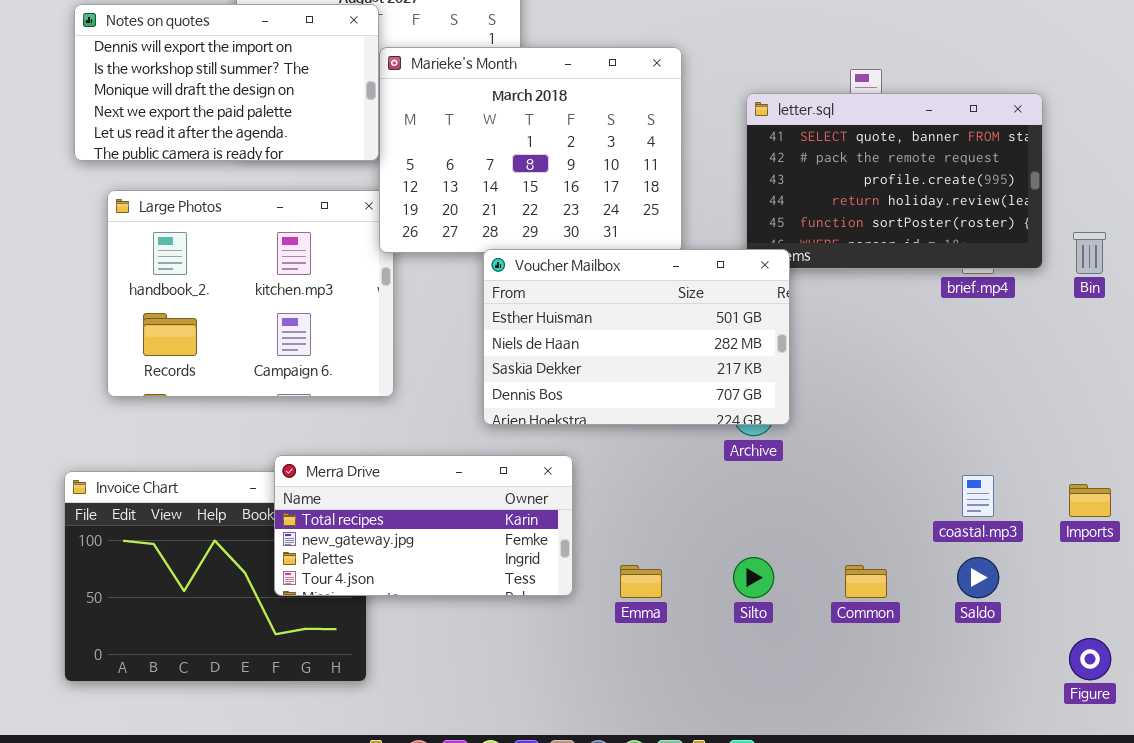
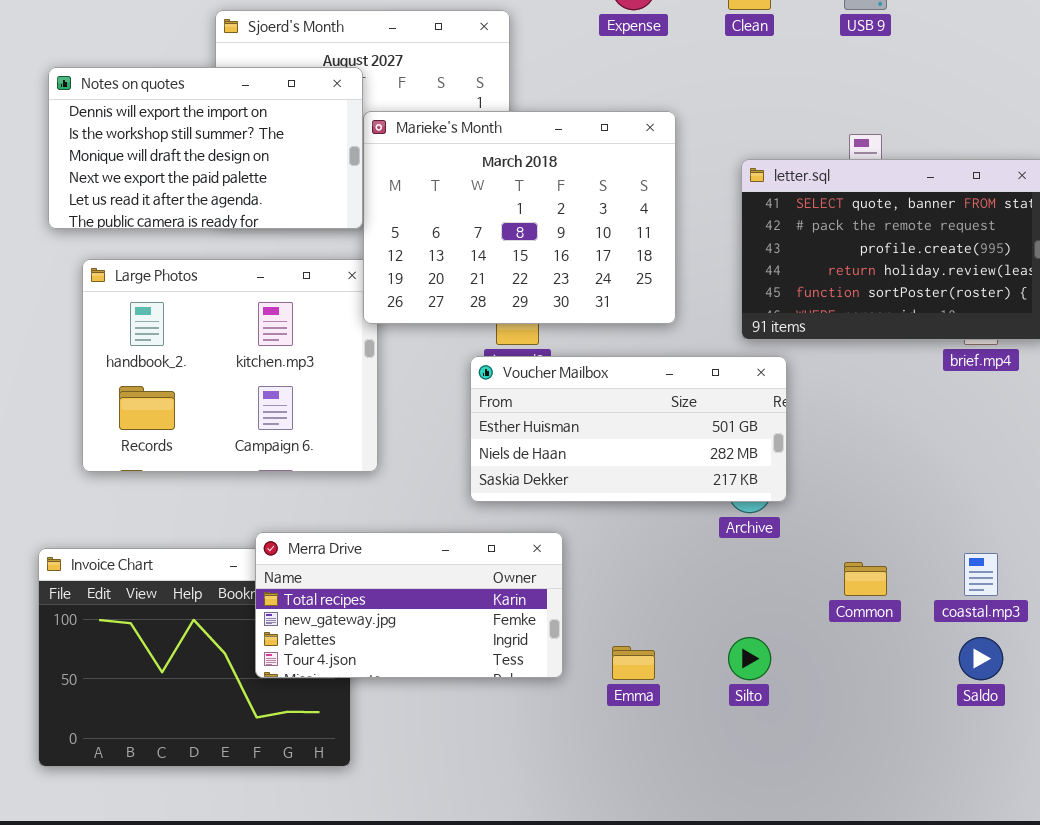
Voucher Mailbox: [483,249,790,425] -> [470,356,787,502], resized
Common: [845,565,887,598] -> [844,562,887,596], moved

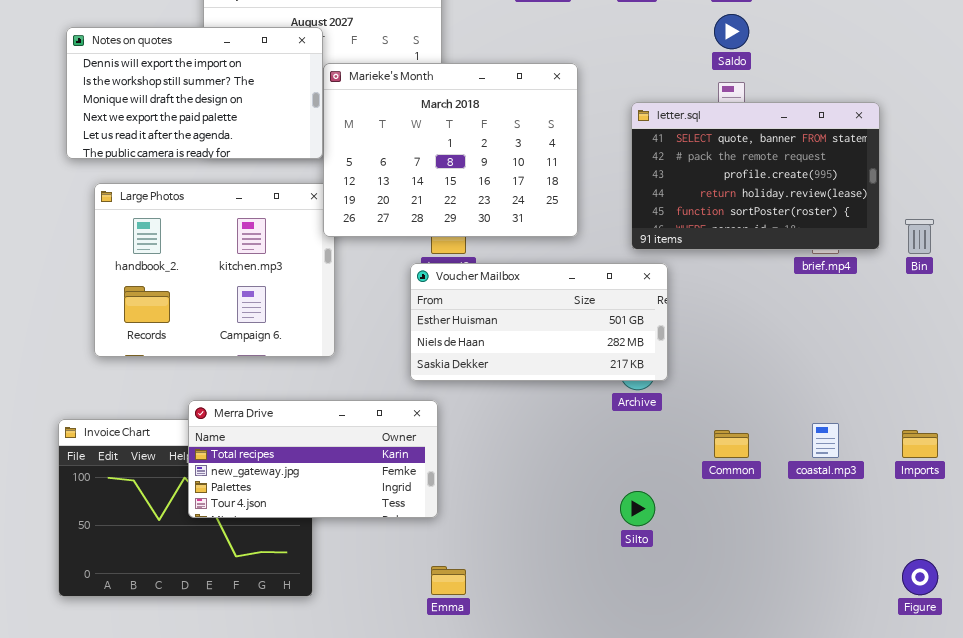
Merra Drive: [255,532,563,678] -> [188,400,438,518], moved
Saldo: [959,637,1003,680] -> [714,14,749,49], moved
Emma: [612,646,655,680] -> [431,566,466,595], moved

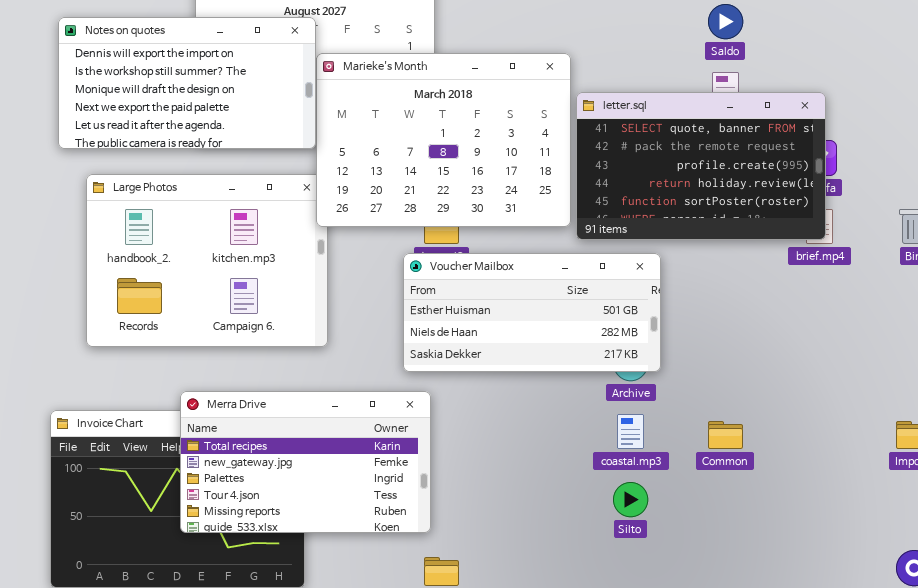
letter.sql: [631,102,880,250] -> [576,92,826,240], moved
Merra Drive: [188,400,438,518] -> [180,391,431,533], resized
coastal.mp3: [812,423,839,458] -> [617,414,644,449], moved

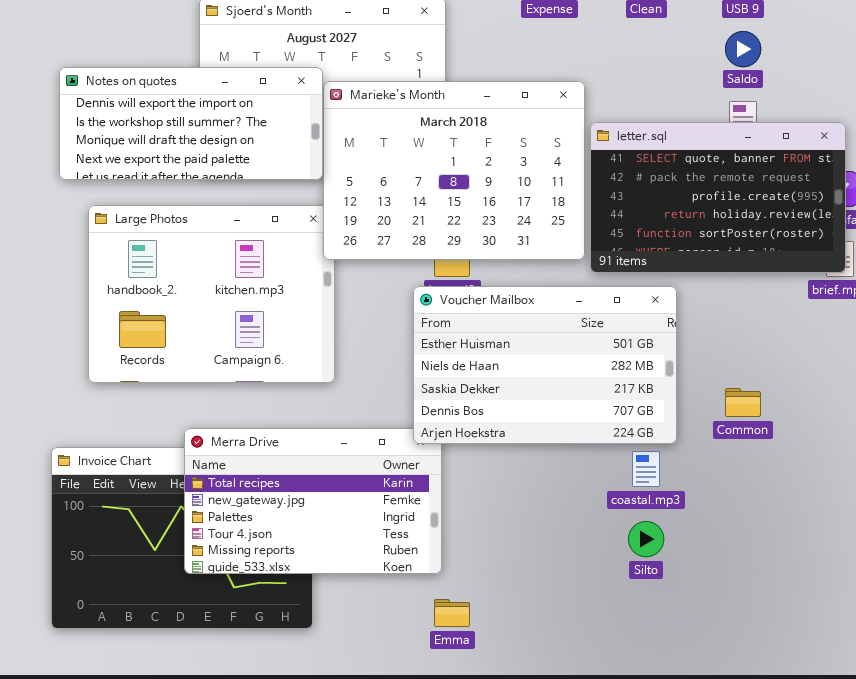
Notes on quotes: [58,17,316,149] -> [59,67,323,180], resized
Voucher Mailbox: [403,253,661,372] -> [413,286,677,444], resized
Common: [708,421,743,449] -> [725,388,761,417], moved

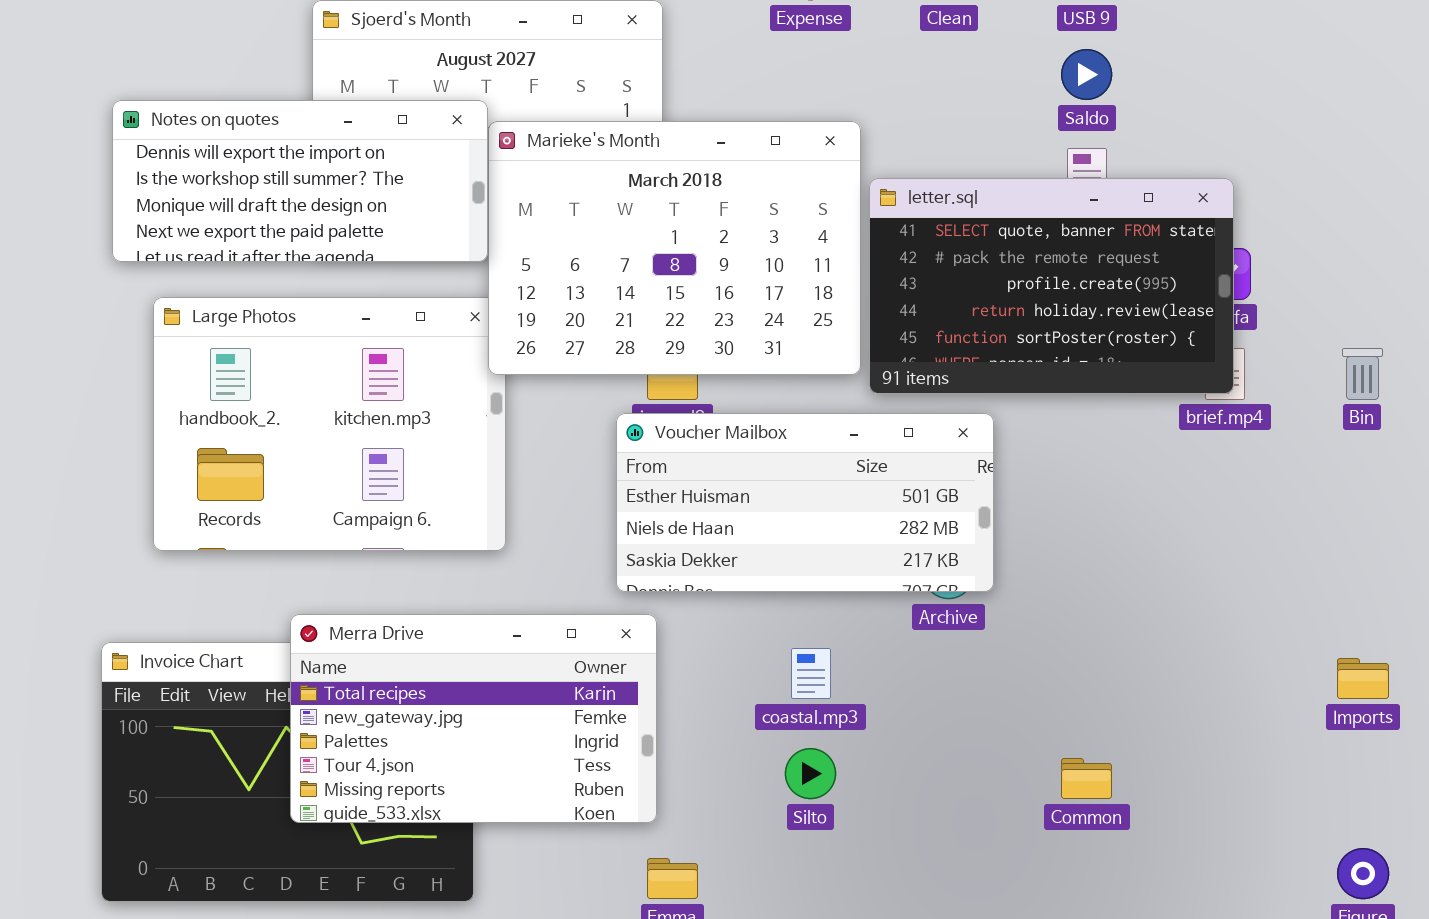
Voucher Mailbox: [413,286,677,444] -> [616,413,994,592], resized
Common: [725,388,761,417] -> [1061,758,1112,799], moved
coastal.mp3: [632,451,660,487] -> [791,648,831,699], moved
Silto: [628,521,664,557] -> [785,748,836,799], moved

